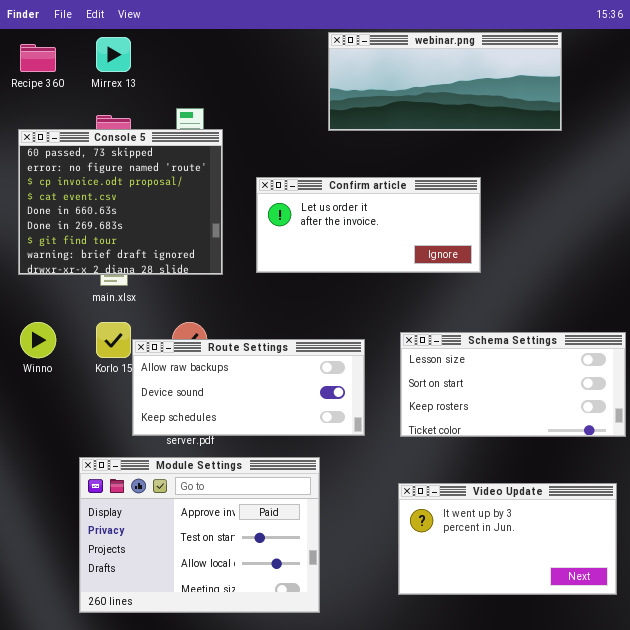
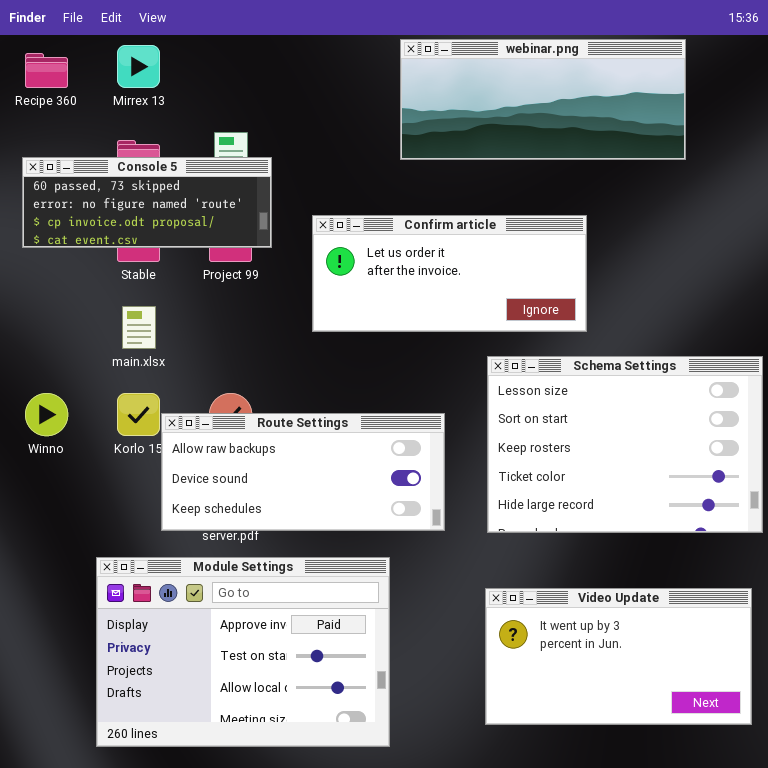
Console 5: [18,129,223,275] -> [22,157,272,248], resized
Schema Settings: [400,332,626,437] -> [487,356,763,533], resized

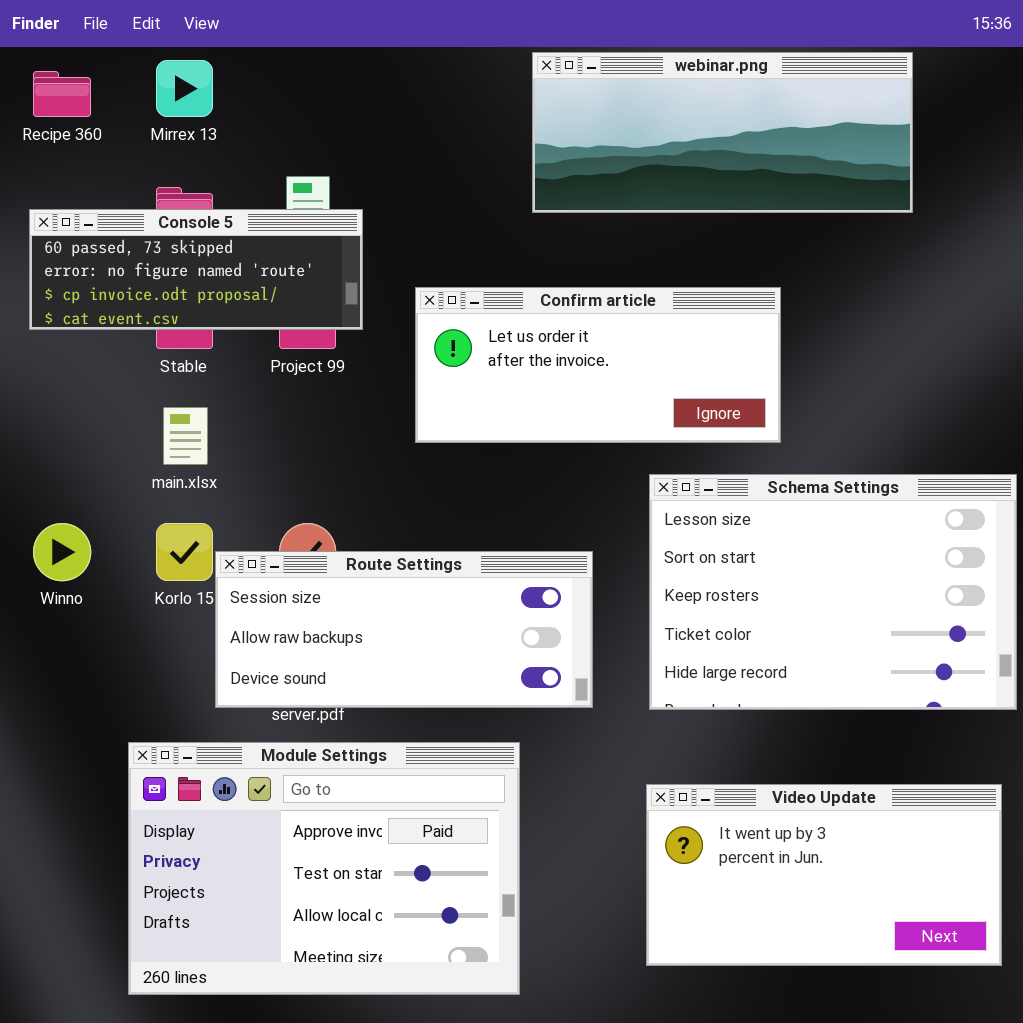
Route Settings: [161,413,445,531] -> [215,551,593,708], scrolled up 1 row

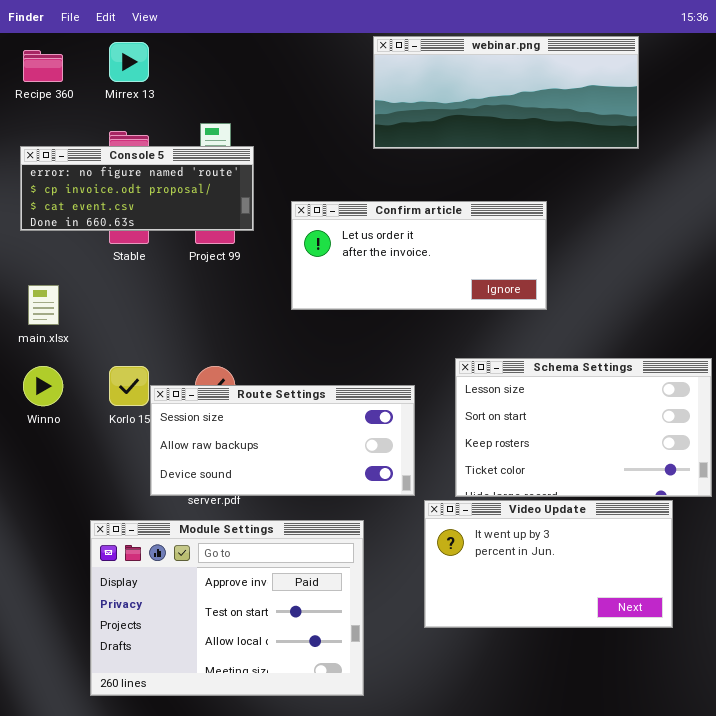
Console 5: [29,209,363,330] -> [20,146,254,231], scrolled down 1 row
main.xlsx: [163,407,208,465] -> [28,285,59,325], moved
Schema Settings: [649,474,1017,710] -> [455,358,712,497], resized
Video Update: [646,784,1002,966] -> [424,500,673,628], moved

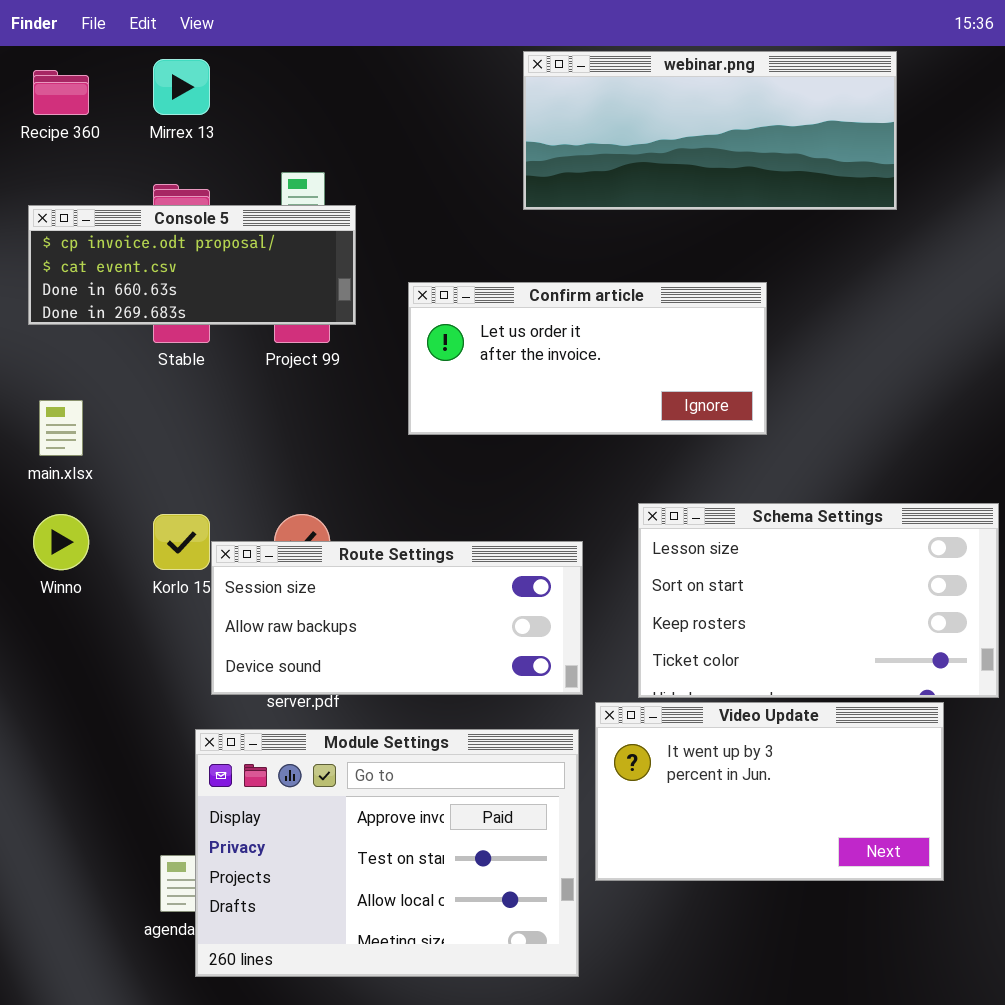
Console 5: [20,146,254,231] -> [28,205,356,325], scrolled down 1 row
Module Settings: [90,520,364,696] -> [195,729,579,977], moved

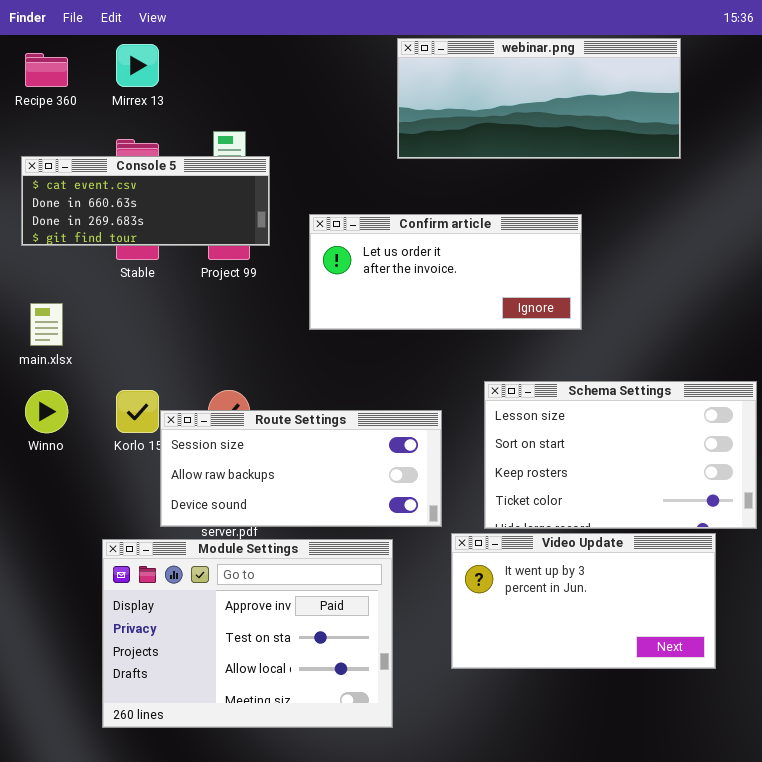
Console 5: [28,205,356,325] -> [21,156,270,246], scrolled down 1 row
Module Settings: [195,729,579,977] -> [102,539,393,728], moved

